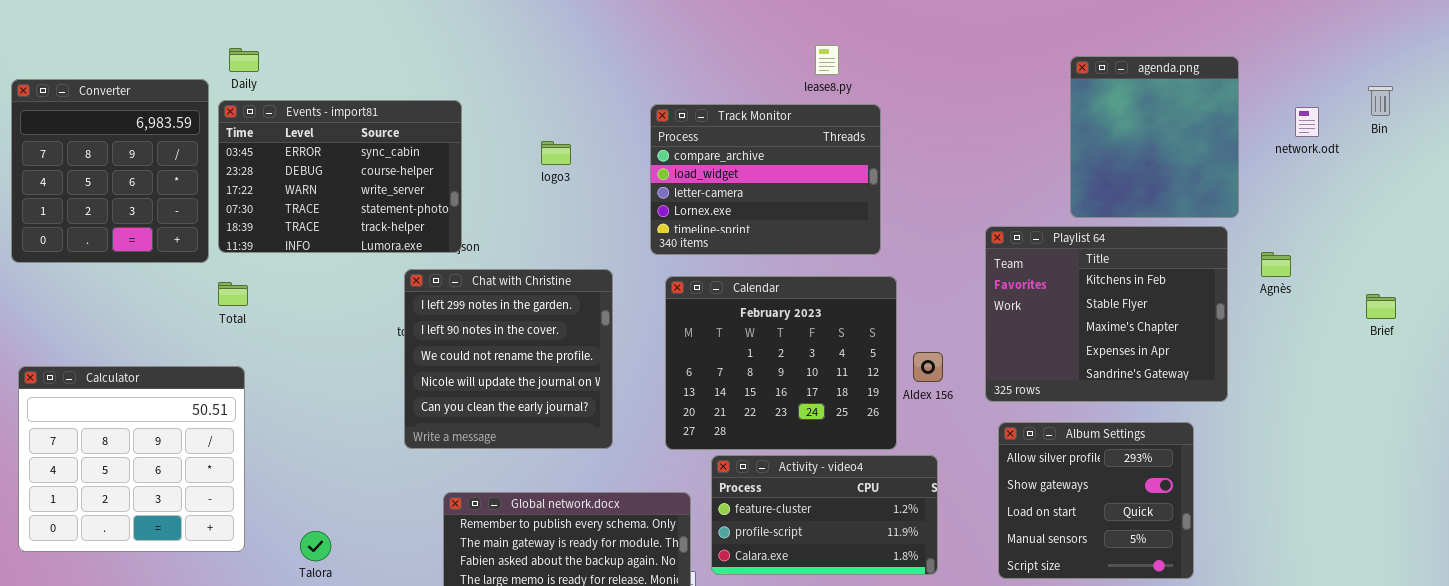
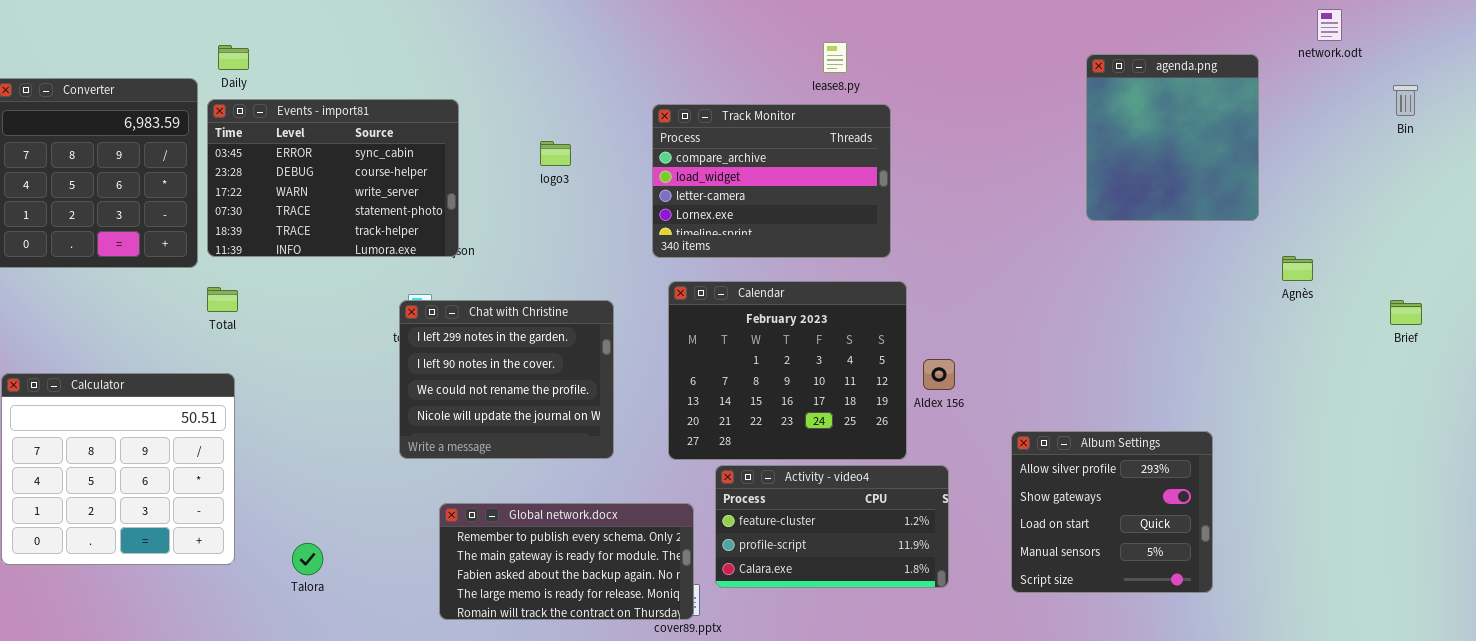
network.odt: [1295,107,1319,137] -> [1317,9,1342,41], moved
Playlist 64: [985,226,1228,402] -> none, closed
Chat with Christine: [404,269,613,449] -> [399,300,614,459], resized

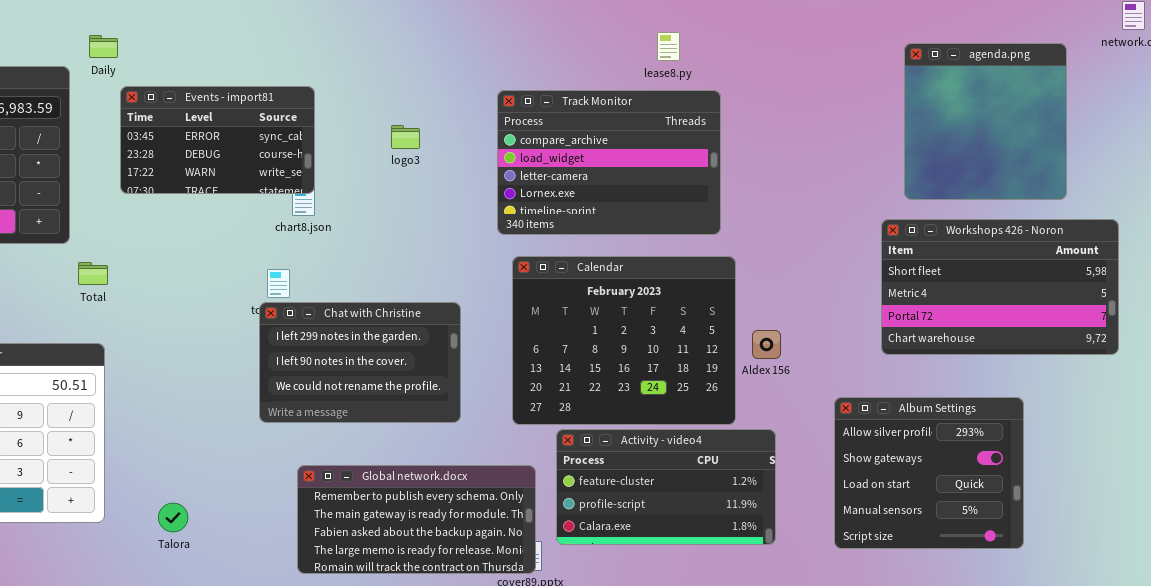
Events - import81: [207,99,459,257] -> [120,86,315,194], resized
Workshops 426 - Noron: none -> [881,219,1119,355], opened
Chat with Christine: [399,300,614,459] -> [259,302,461,423], resized

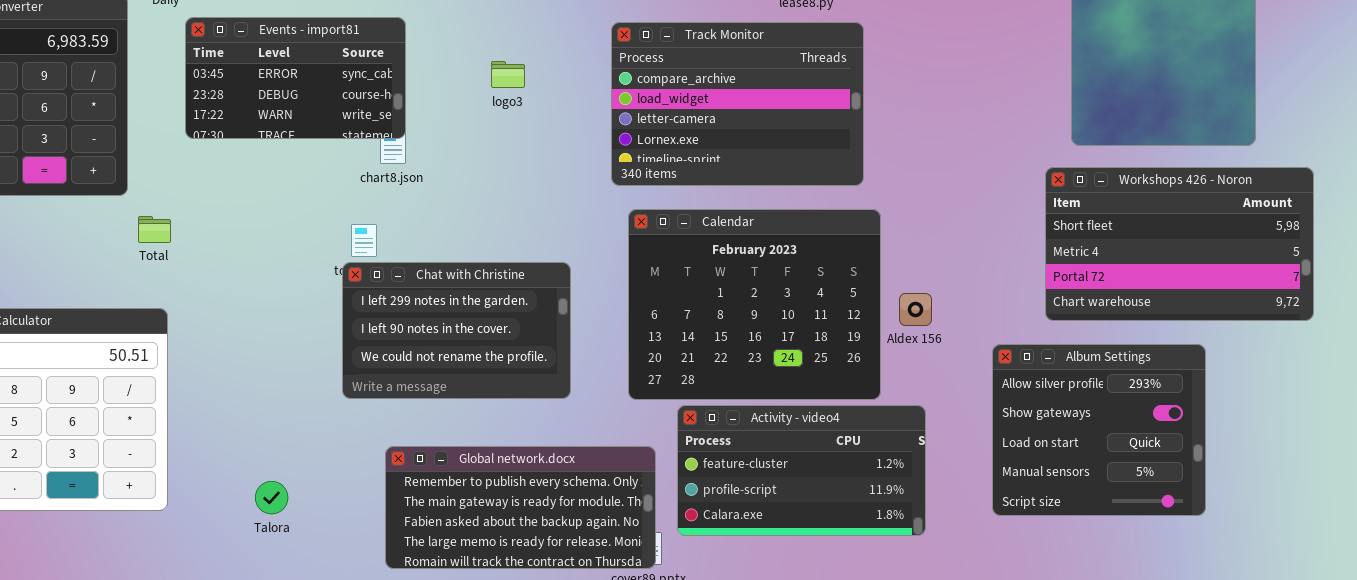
Album Settings: [834,397,1024,549] -> [992,344,1206,516], moved
Talora: [158,503,188,532] -> [255,481,288,514], moved

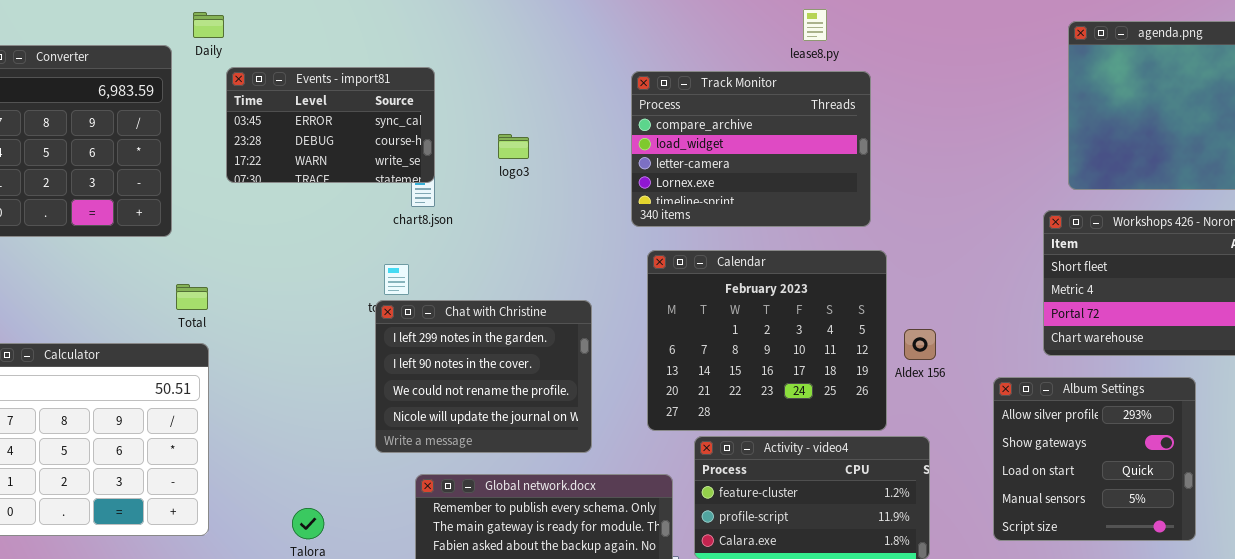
logo3: [491,61,525,88] -> [498,134,529,159], moved
Total: [138,216,171,243] -> [176,284,208,310], moved
Chat with Christine: [342,262,571,399] -> [375,300,592,453], resized

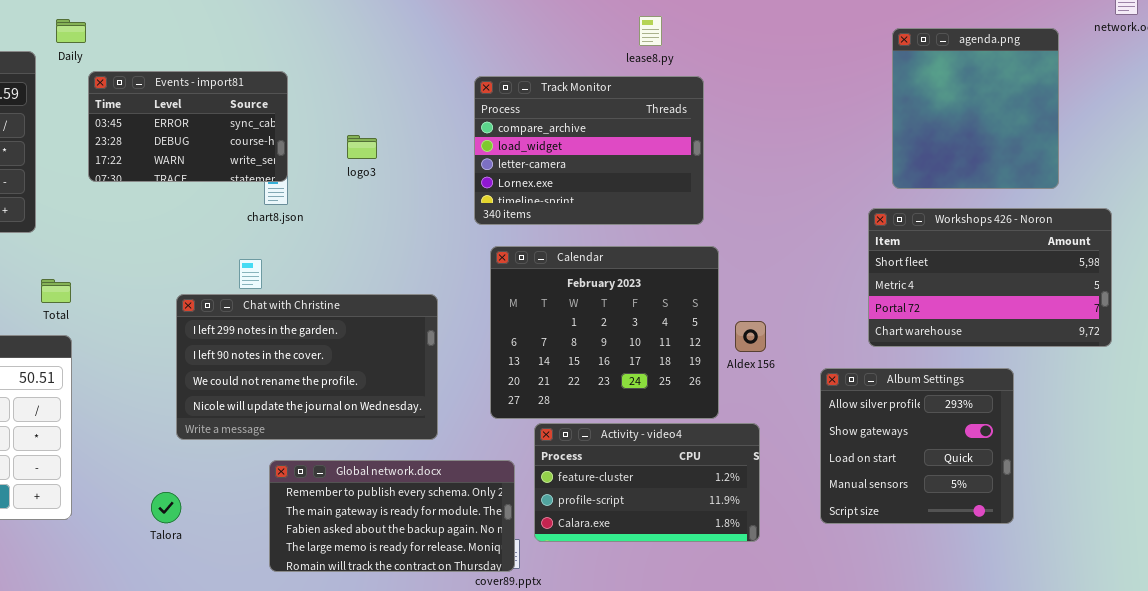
Chat with Christine: [375,300,592,453] -> [176,294,438,440], resized

